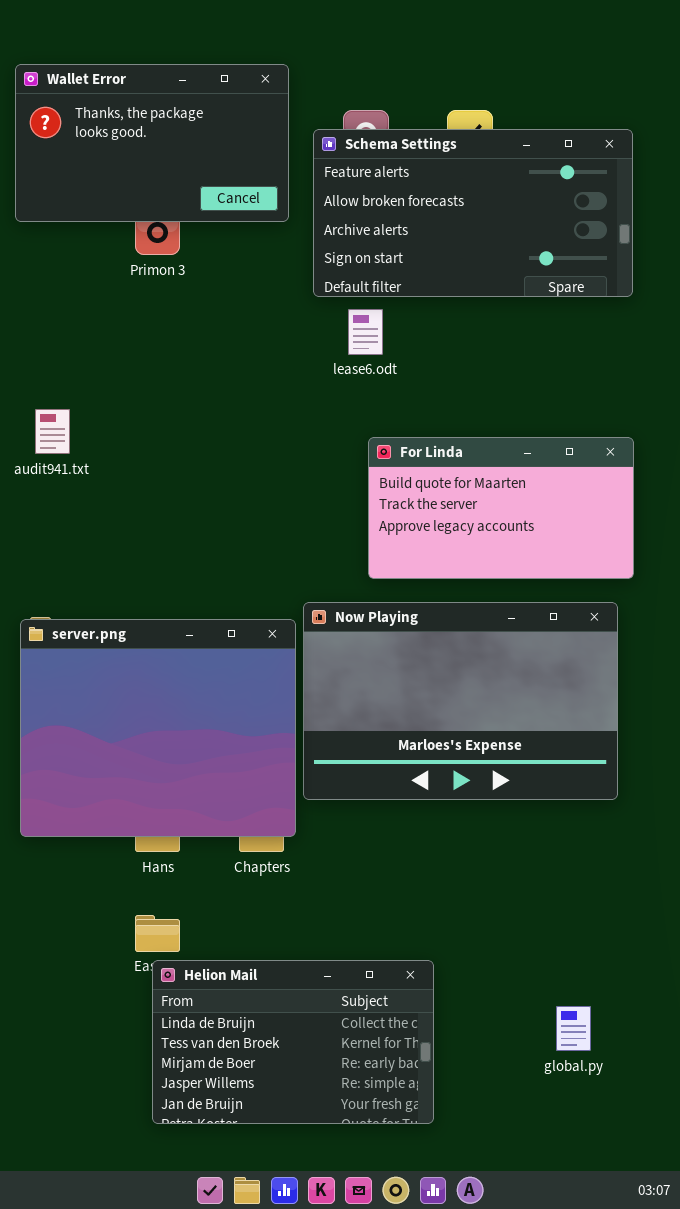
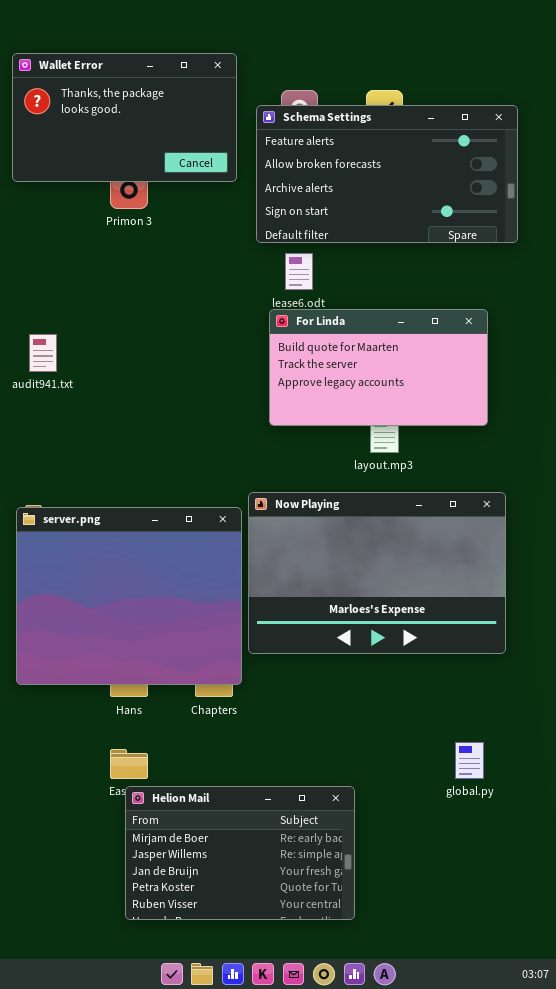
For Linda: [368,437,634,579] -> [269,309,488,426], moved
Helion Mail: [152,960,434,1124] -> [125,786,355,920], scrolled down 2 rows
global.py: [556,1006,591,1051] -> [455,742,484,779], moved

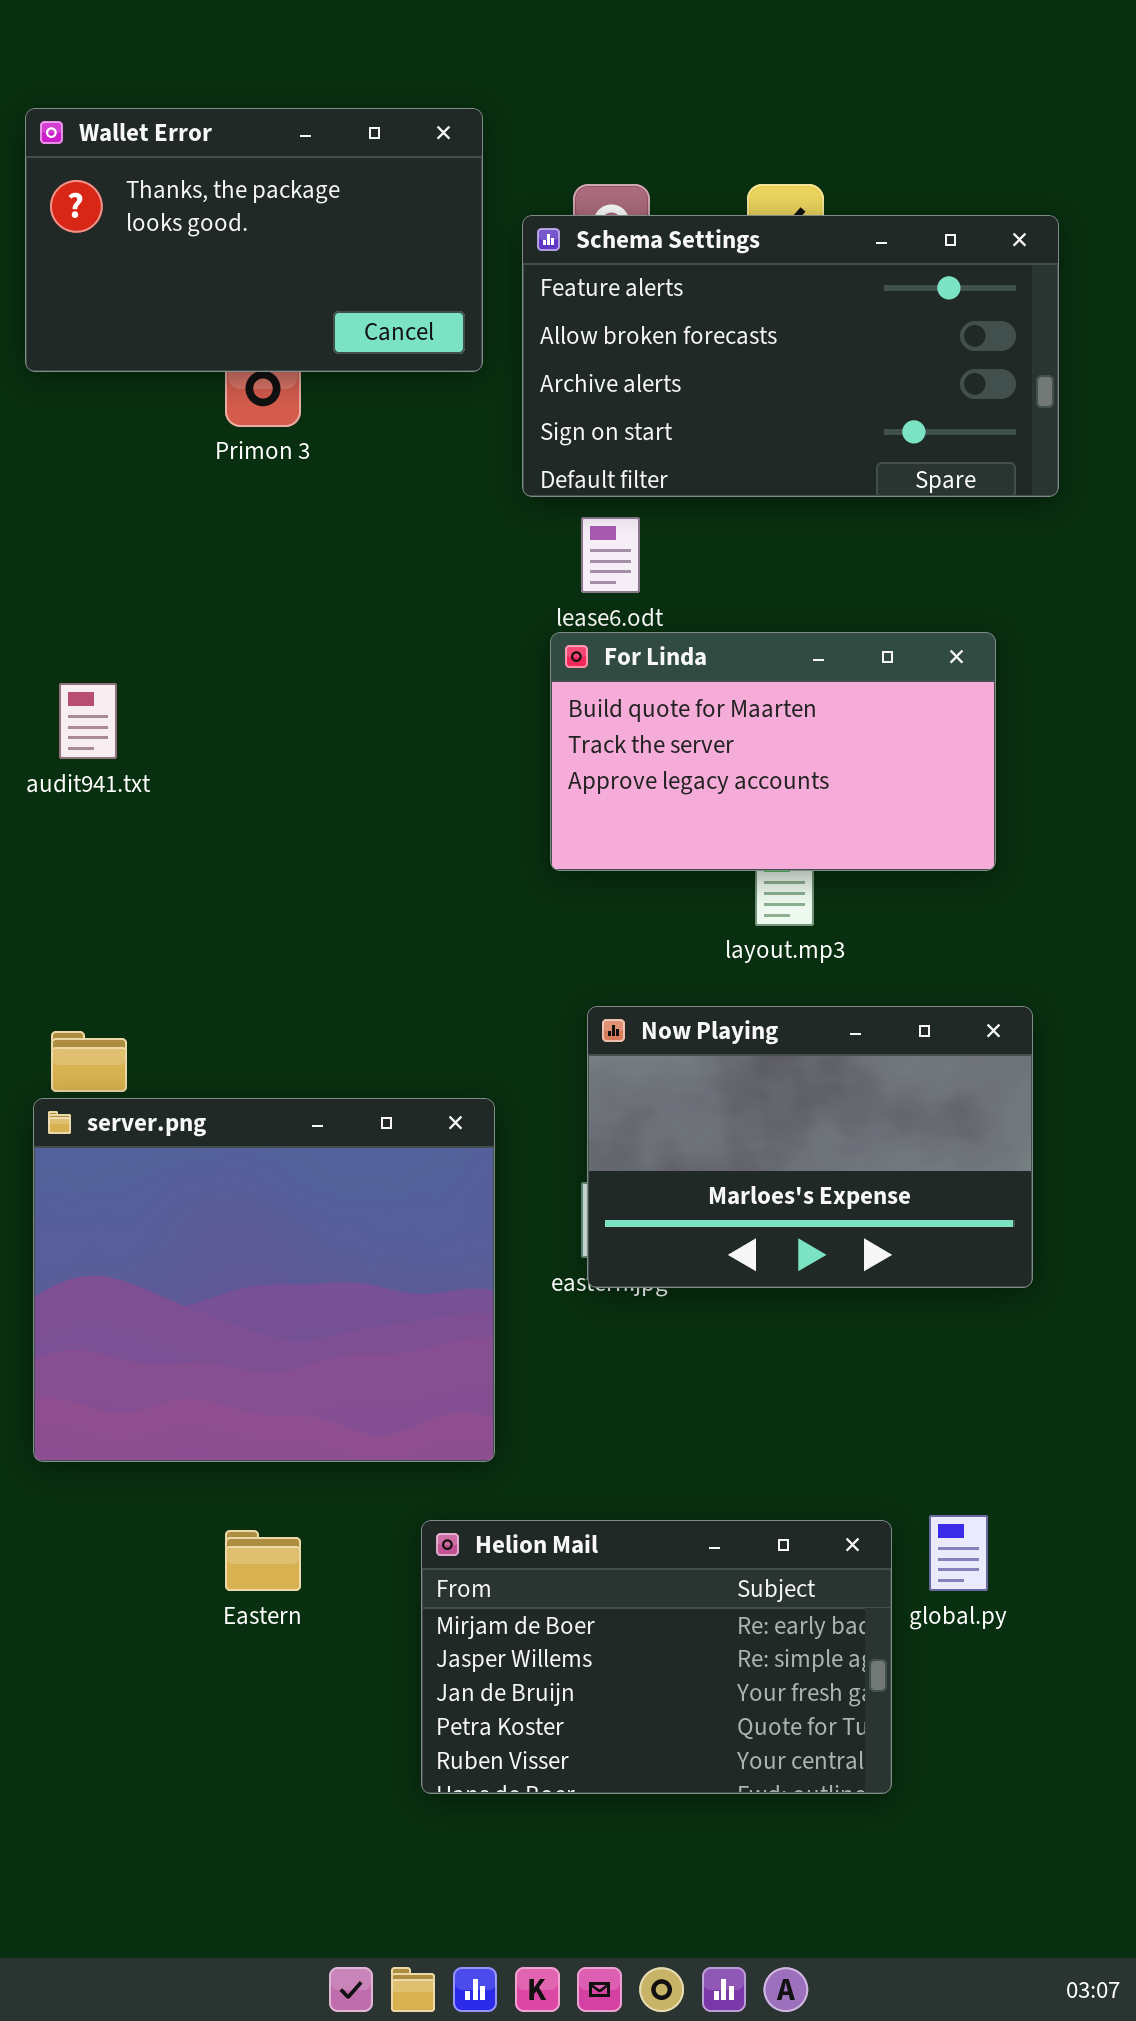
Now Playing: [248,492,506,654] -> [587,1006,1033,1288], resized
server.png: [16,507,242,685] -> [33,1098,495,1462], moved
Helion Mail: [125,786,355,920] -> [421,1520,892,1794], moved

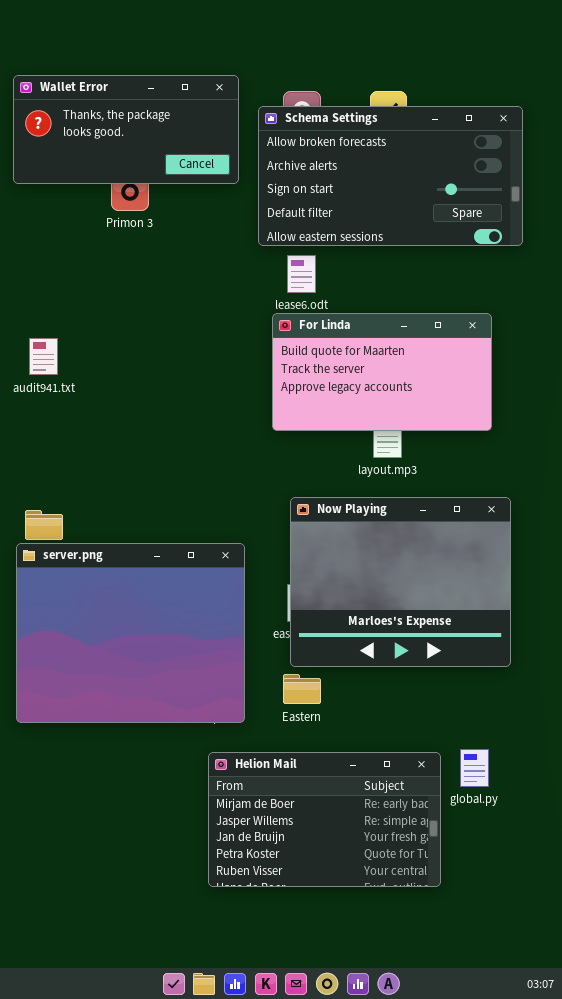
Wallet Error: [25,108,483,372] -> [13,75,239,184], resized
Schema Settings: [522,215,1059,497] -> [258,106,523,246], scrolled down 1 row
Now Playing: [587,1006,1033,1288] -> [290,497,511,667], resized
Eastern: [225,1530,301,1591] -> [283,674,321,704], moved

